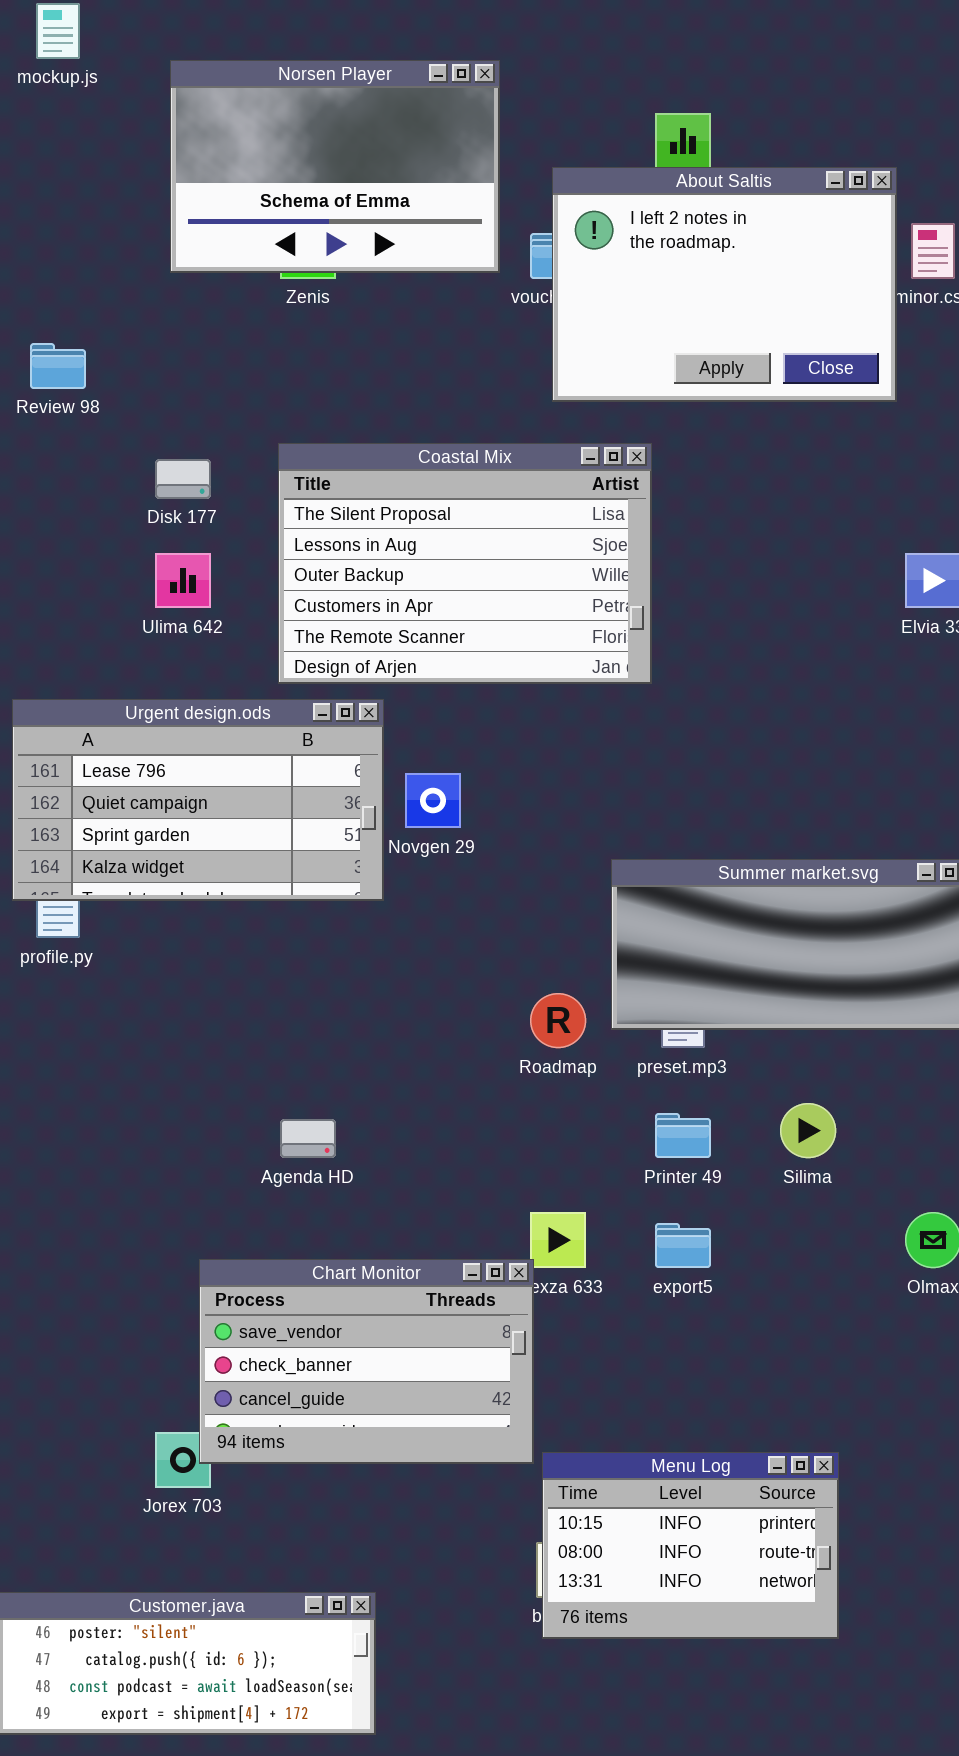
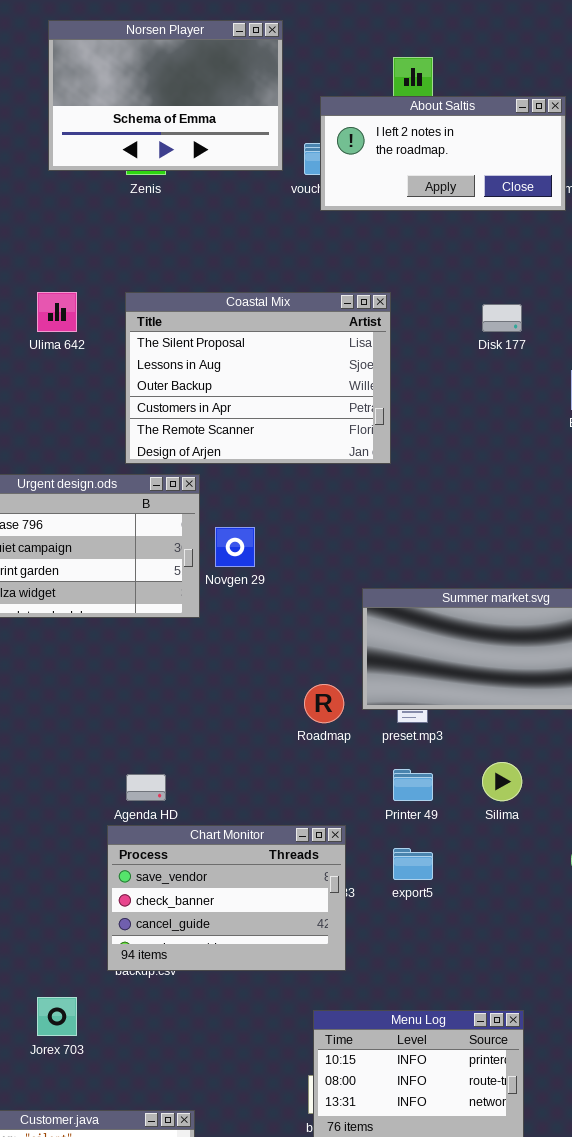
About Saltis: [552,167,897,402] -> [320,96,566,211], resized
Disk 177: [155,459,211,499] -> [482,304,522,332], moved
Ulima 642: [155,553,211,608] -> [37,292,77,332], moved
Chart Monitor: [199,1259,534,1464] -> [107,825,346,971], moved

